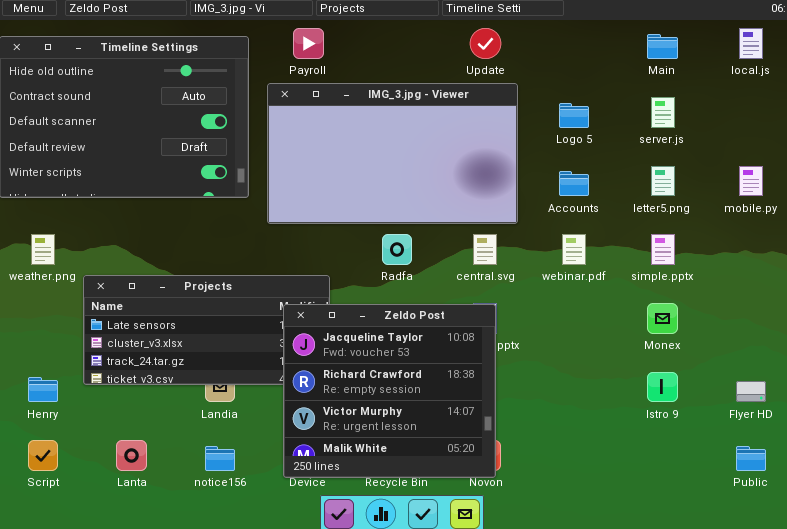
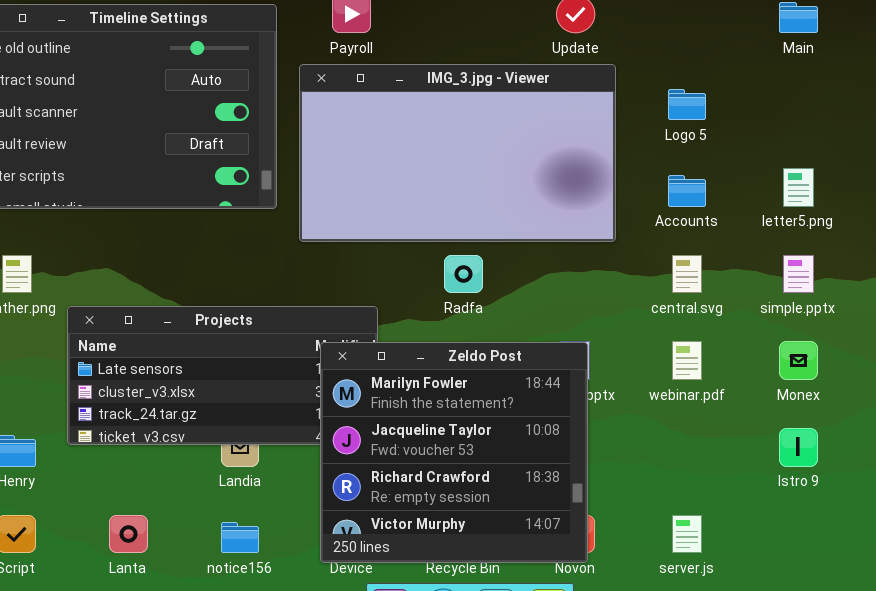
server.js: [651,97,675,128] -> [672,515,702,553], moved
central.svg: [473,234,497,265] -> [672,255,702,293], moved
webinar.pdf: [562,234,586,265] -> [672,341,702,380], moved
Zeldo Post: [283,304,496,478] -> [320,342,588,563], scrolled up 1 row

